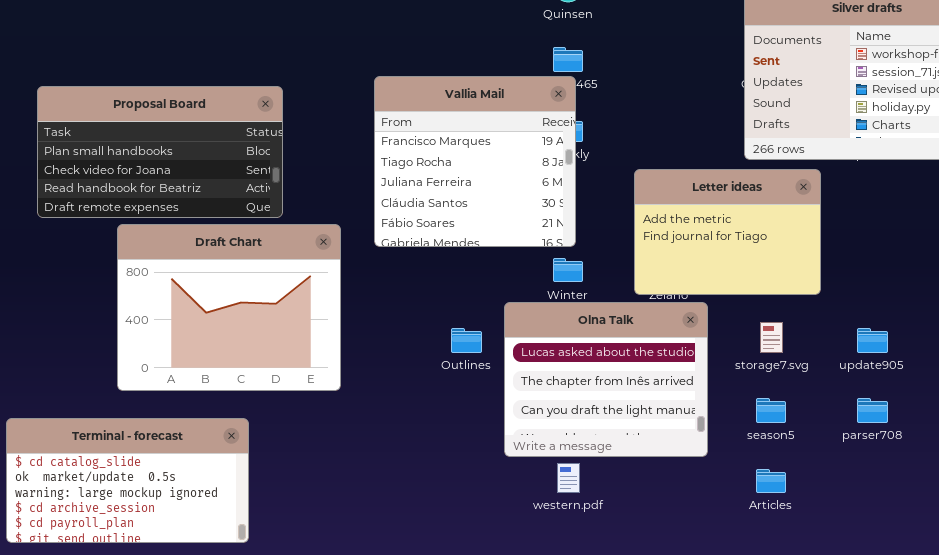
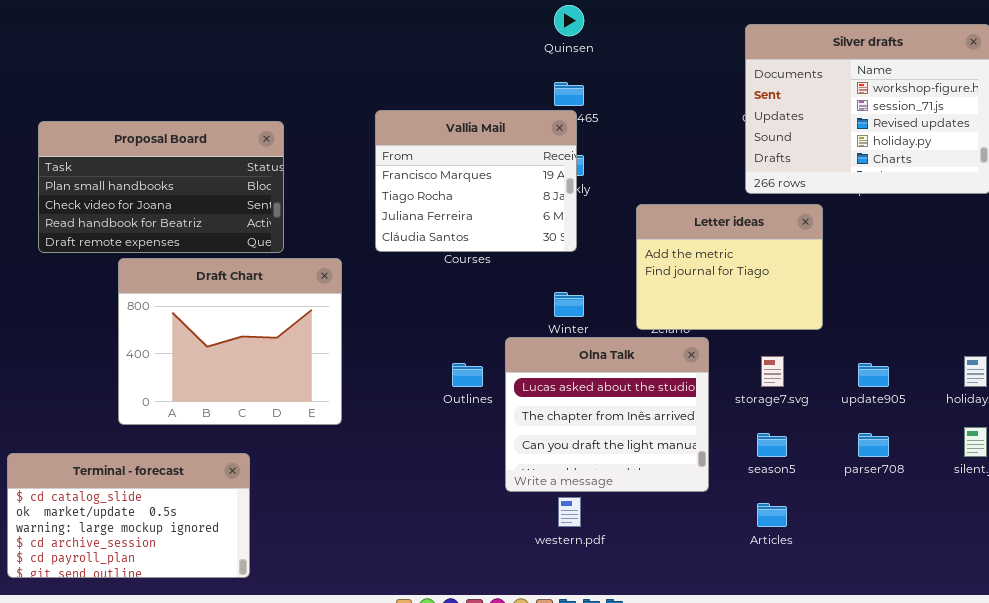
Vallia Mail: [374,76,576,247] -> [375,110,577,252], resized

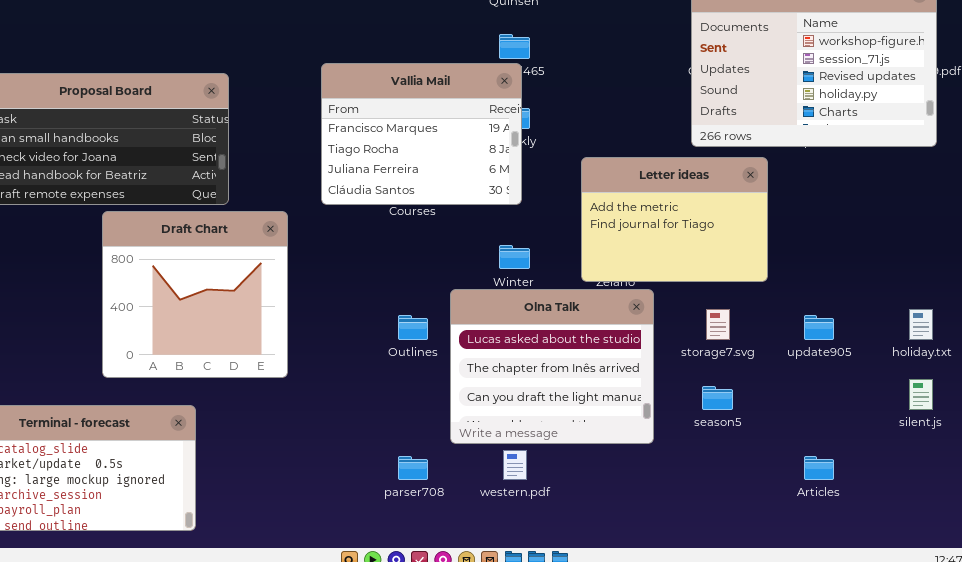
Draft Chart: [118,258,342,425] -> [102,211,288,378], resized
parser708: [858,433,889,457] -> [398,456,428,480], moved
Articles: [757,503,787,527] -> [804,456,834,480], moved

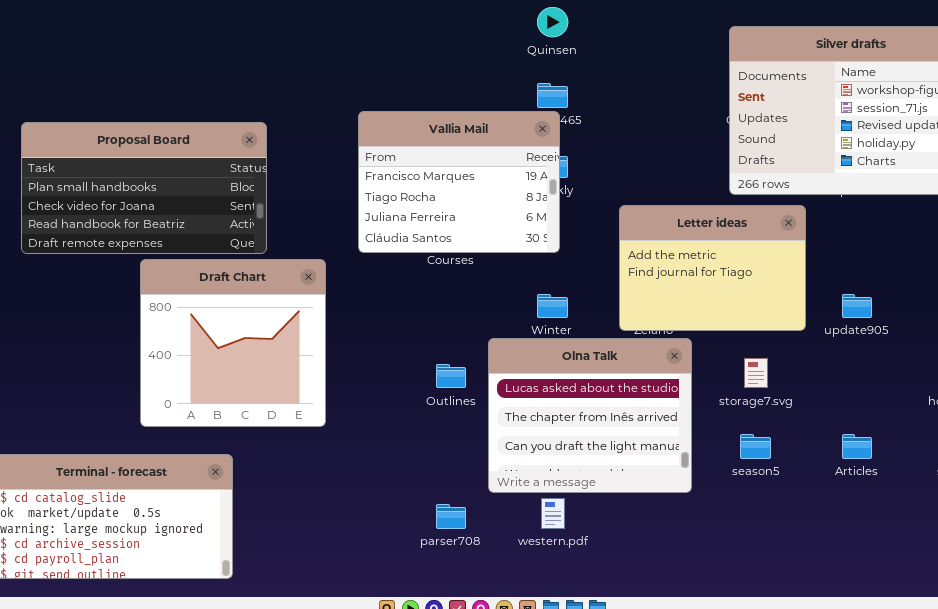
update905: [804,315,834,340] -> [842,294,872,318], moved
Articles: [804,456,834,480] -> [842,434,872,459], moved

